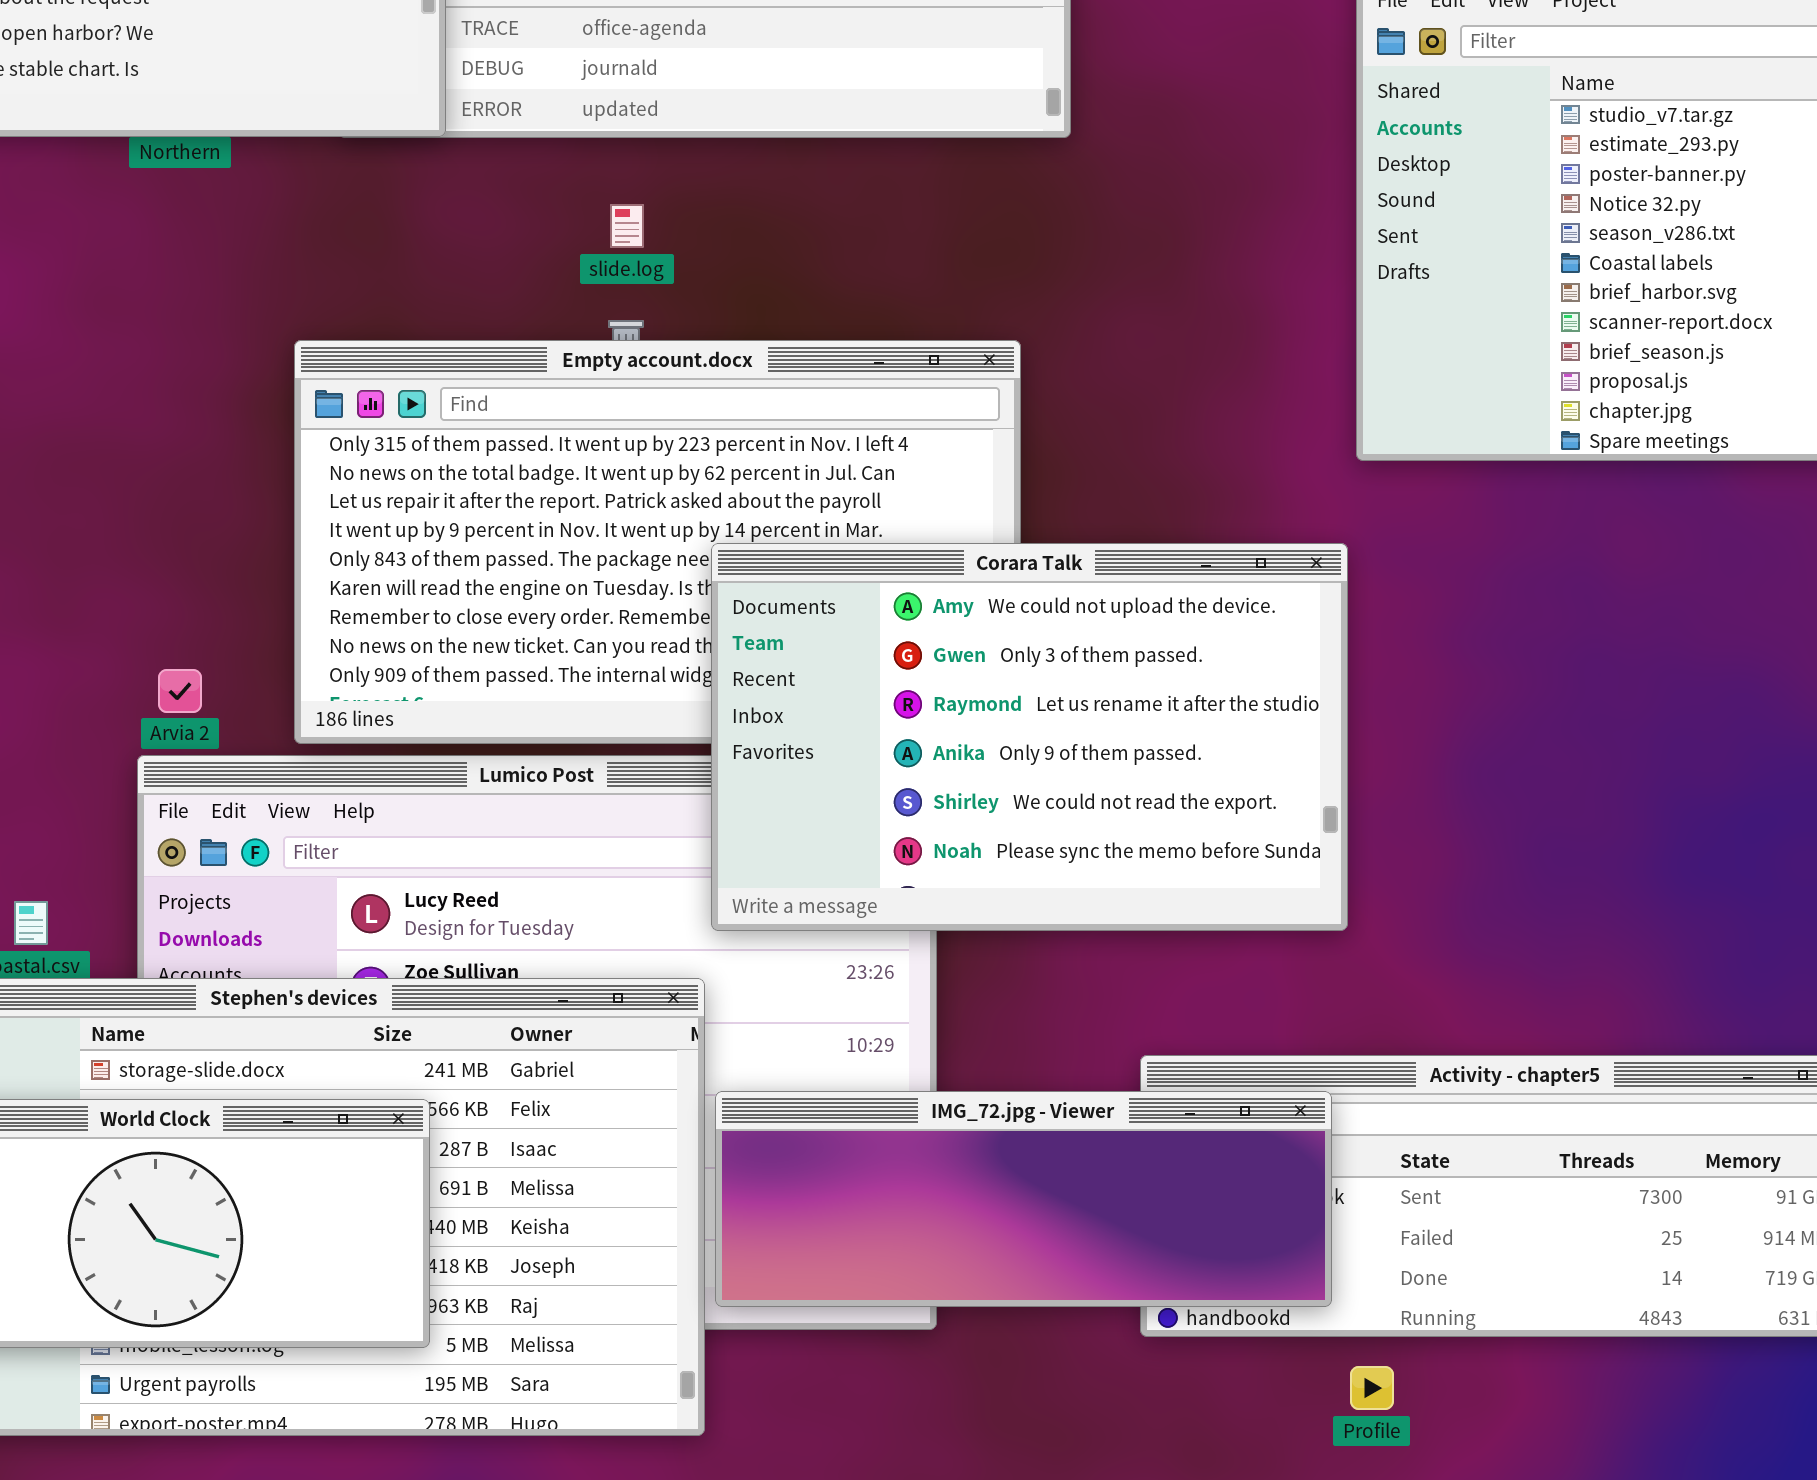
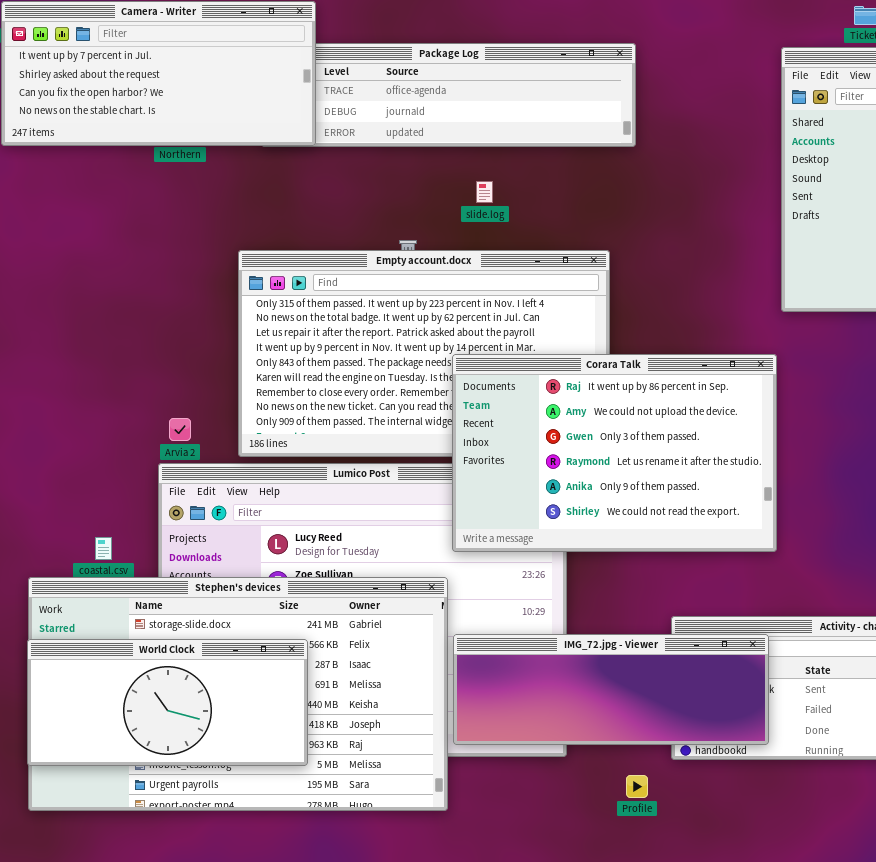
slide.log: [610,204,644,248] -> [476,181,493,203], moved
Corara Talk: [711,543,1348,931] -> [452,354,777,552], scrolled up 1 row
Profile: [1350,1366,1394,1410] -> [626,775,648,798], moved

